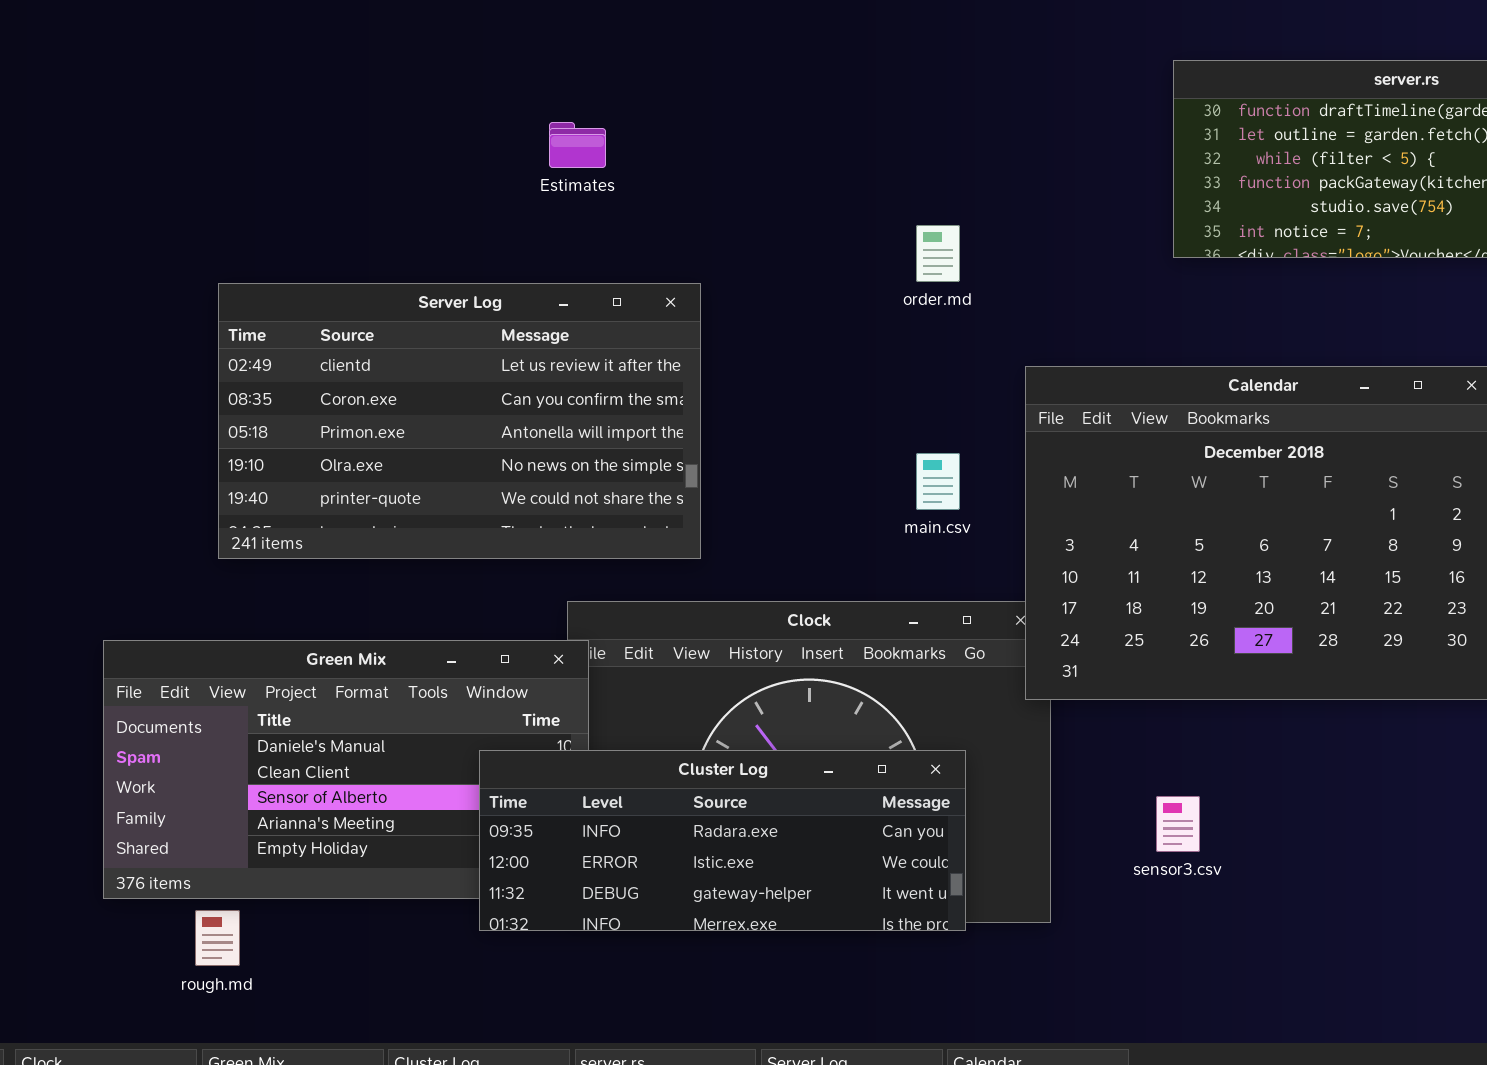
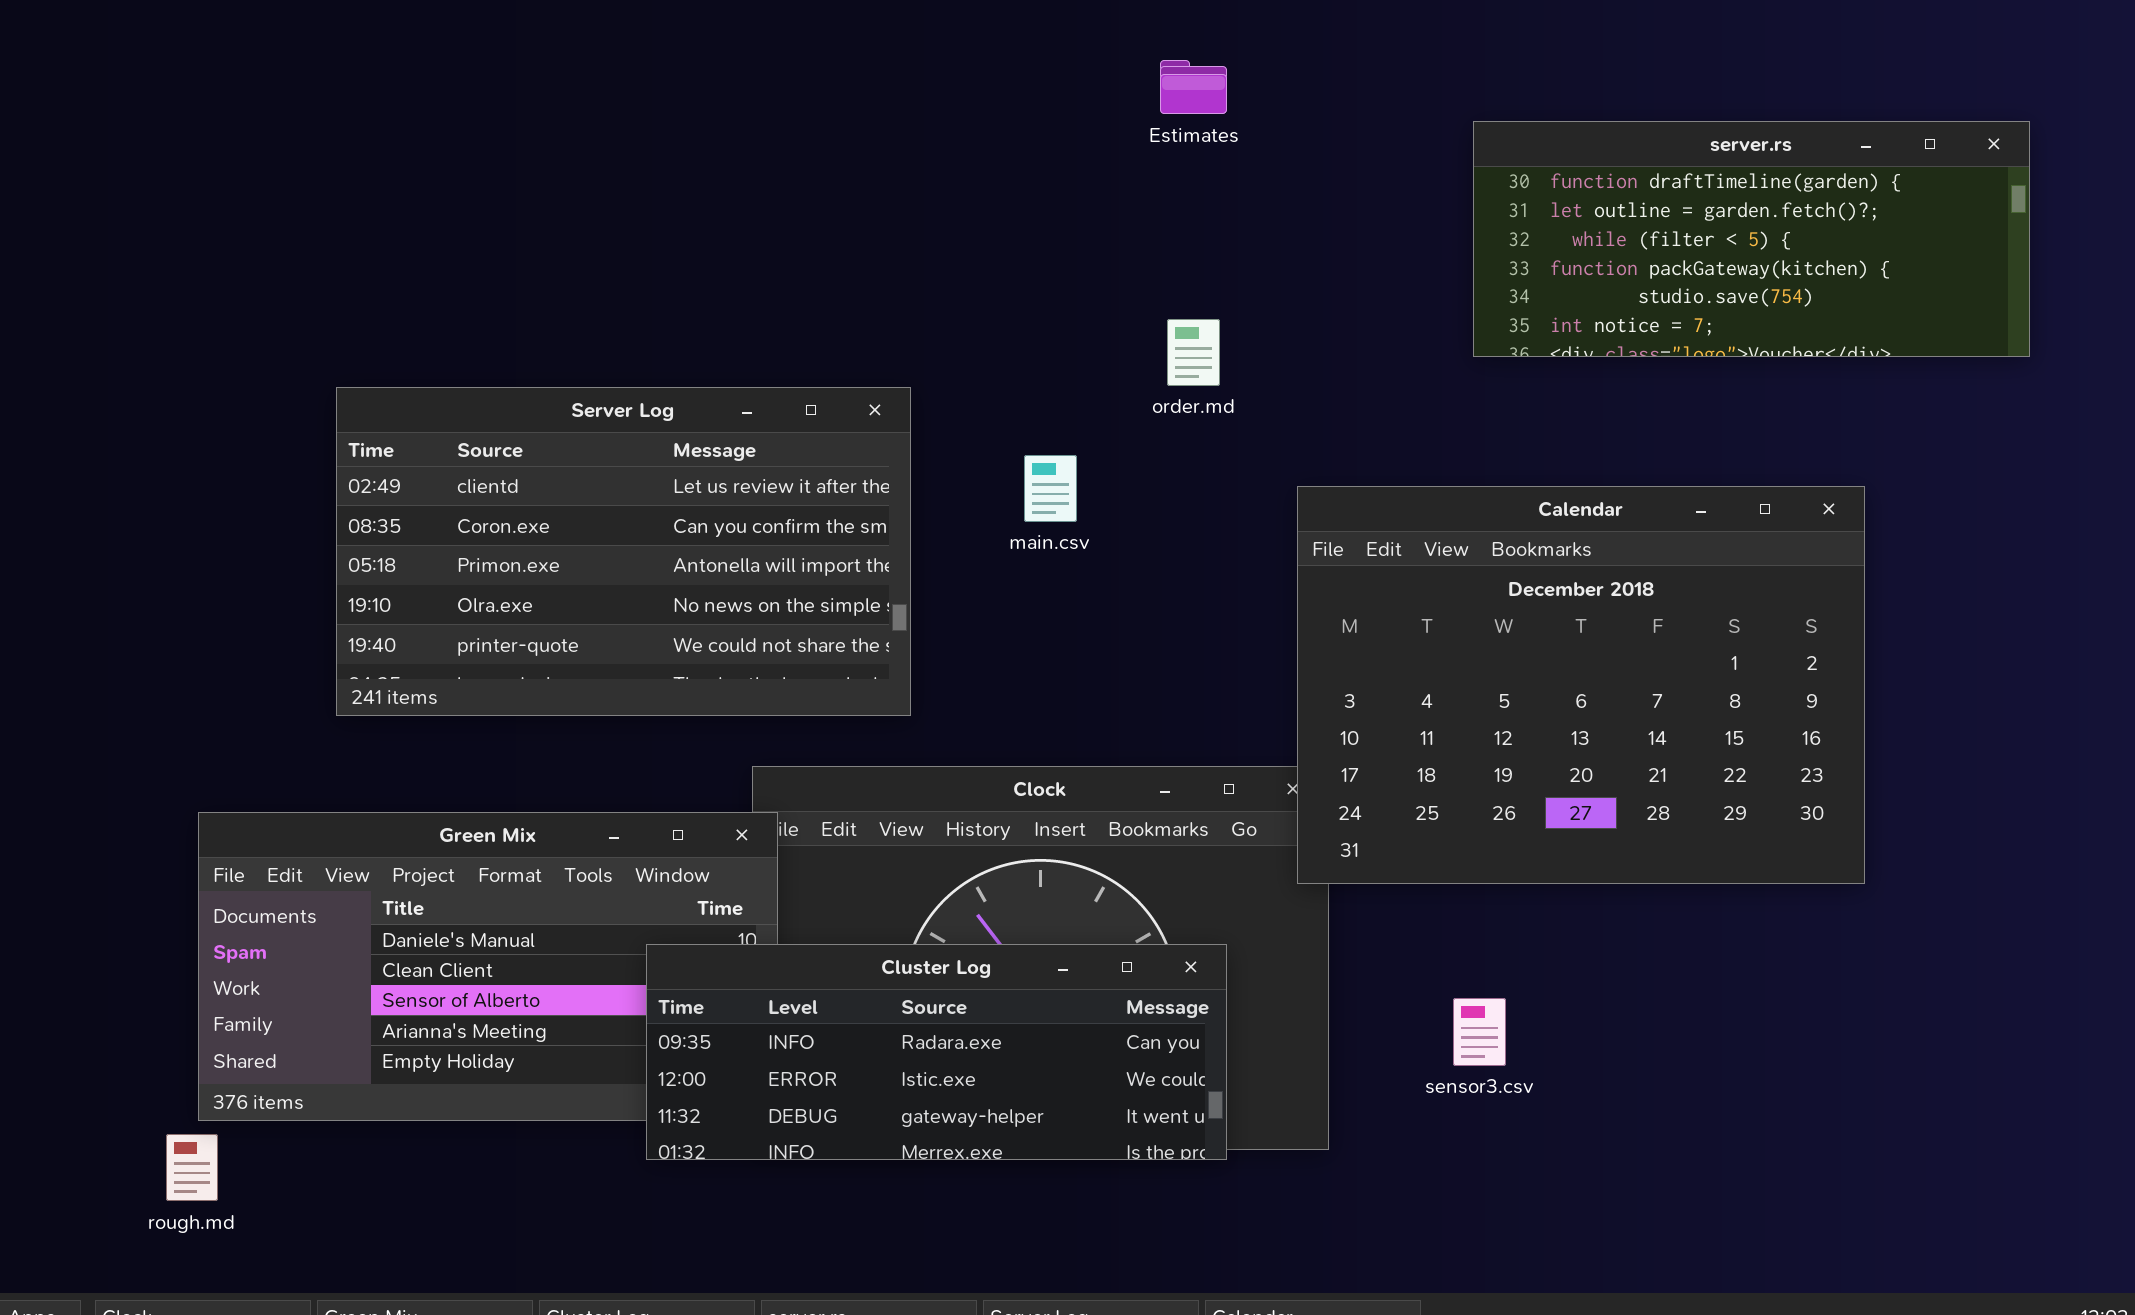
Estimates: [549,122,606,168] -> [1160,60,1227,114], moved
main.csv: [916,453,960,510] -> [1024,455,1077,522], moved
rough.md: [195,910,240,966] -> [166,1134,218,1201], moved

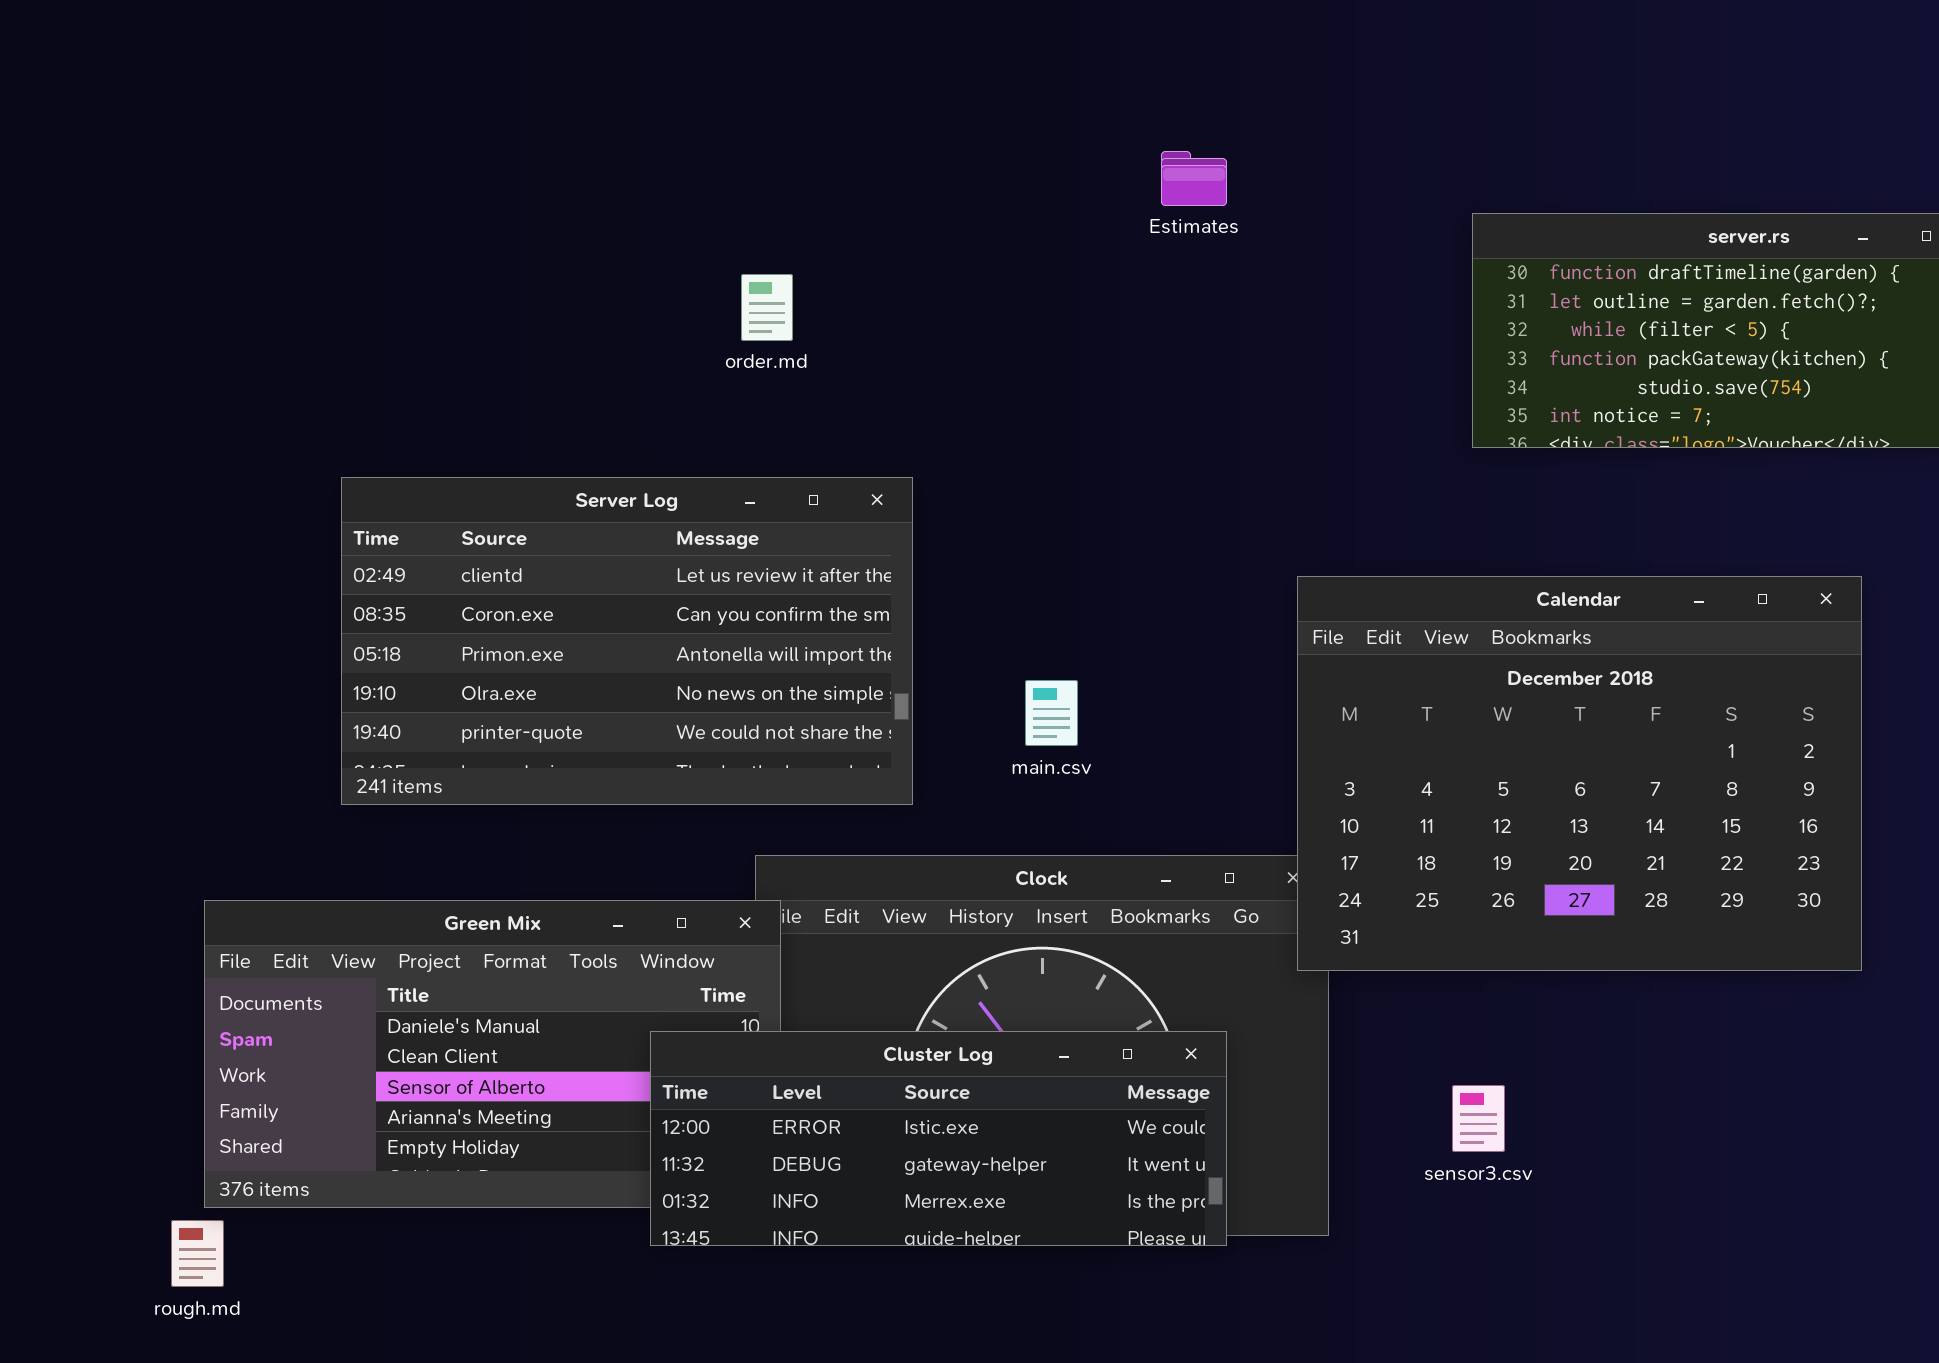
order.md: [1167,319,1220,386] -> [741,274,793,341], moved
main.csv: [1024,455,1077,522] -> [1025,680,1078,746], moved
Cluster Log: [646,944,1227,1160] -> [650,1031,1227,1246], scrolled down 1 row

